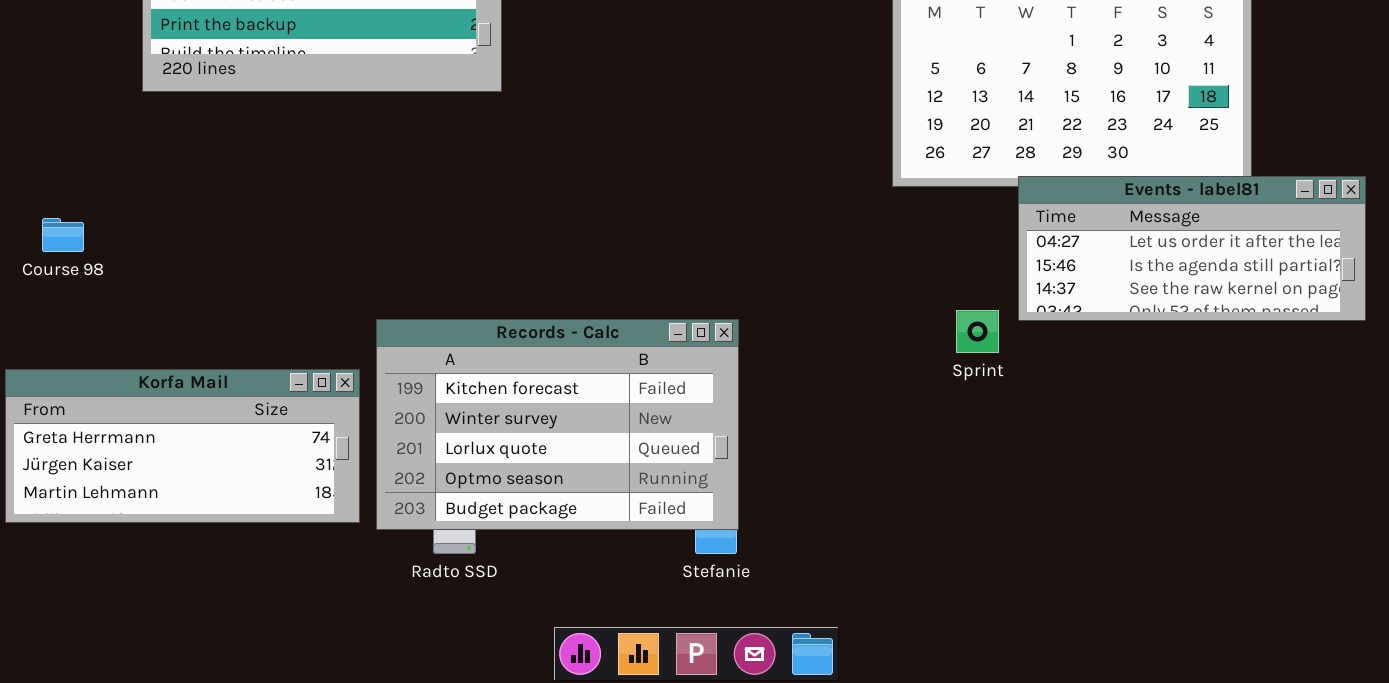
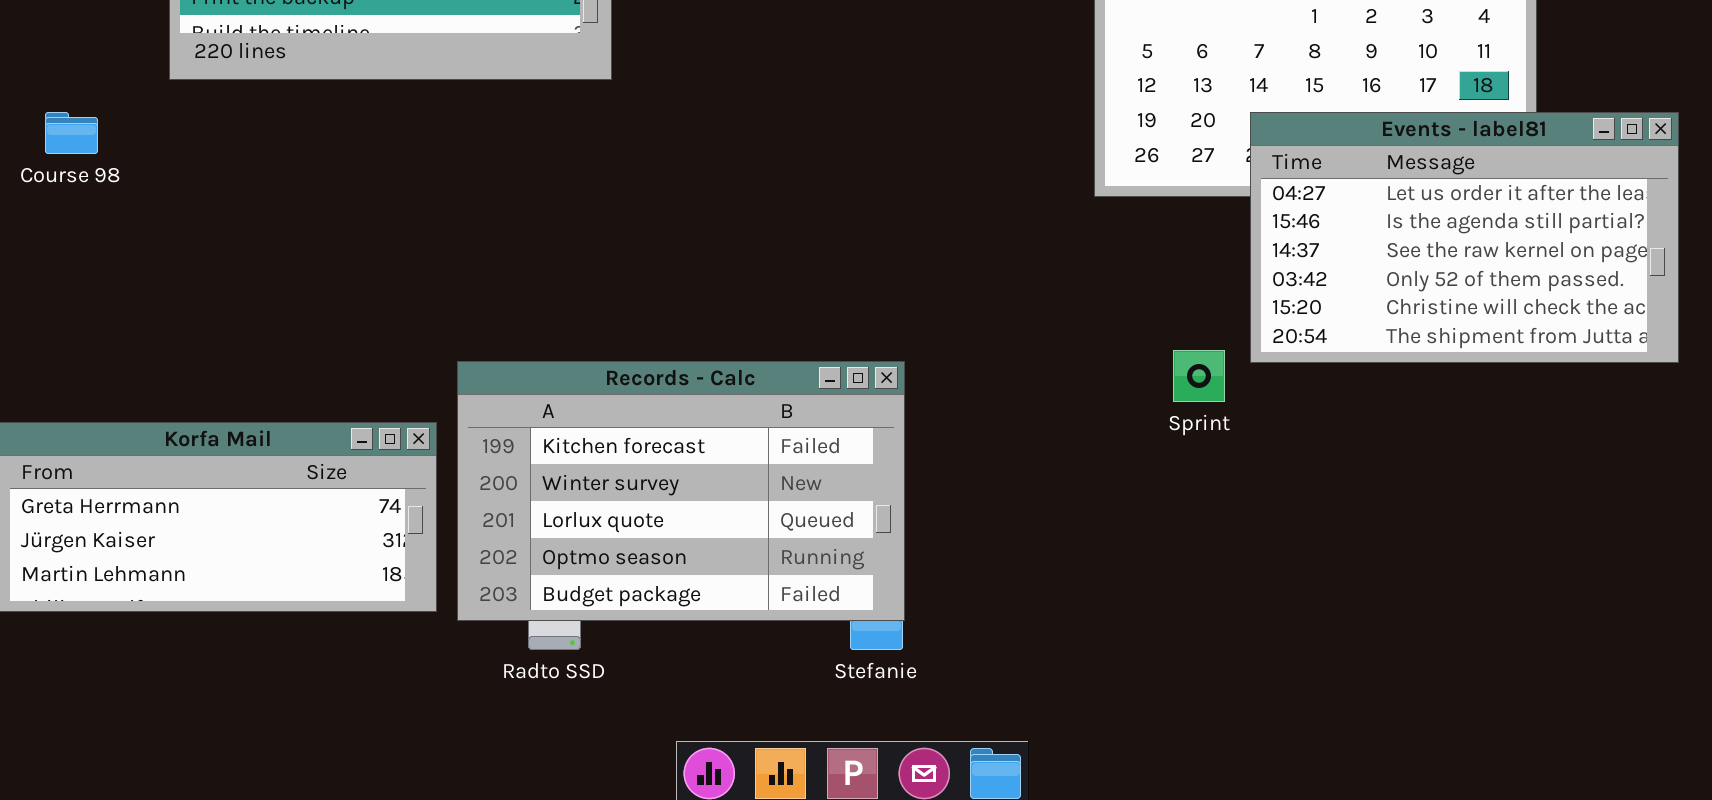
Events - label81: [1018,176,1366,321] -> [1250,112,1679,363], resized
Course 98: [42,218,84,252] -> [45,112,98,154], moved

